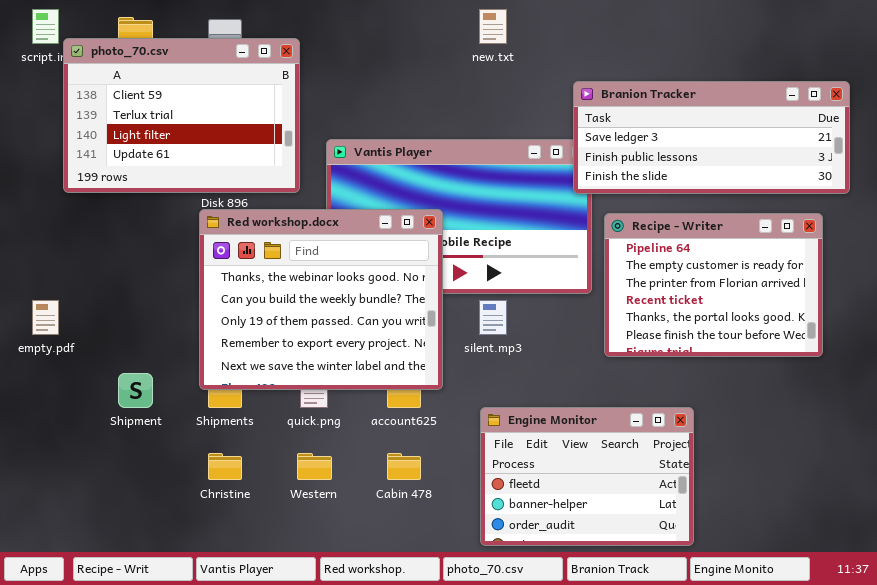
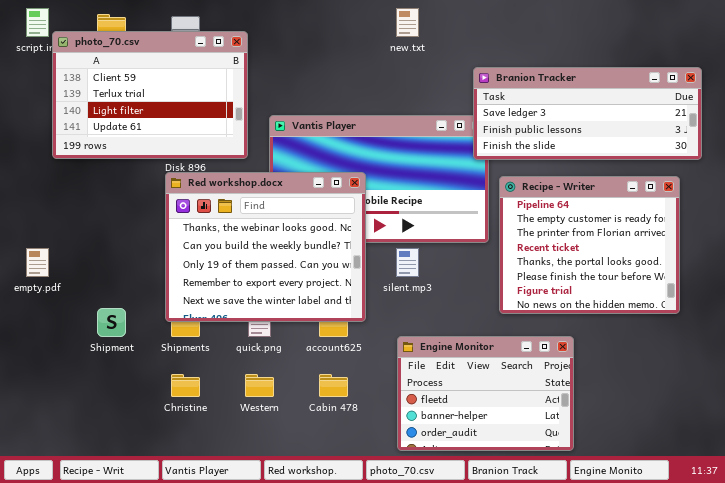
Recipe - Writer: [604,213,823,357] -> [499,176,680,314], resized

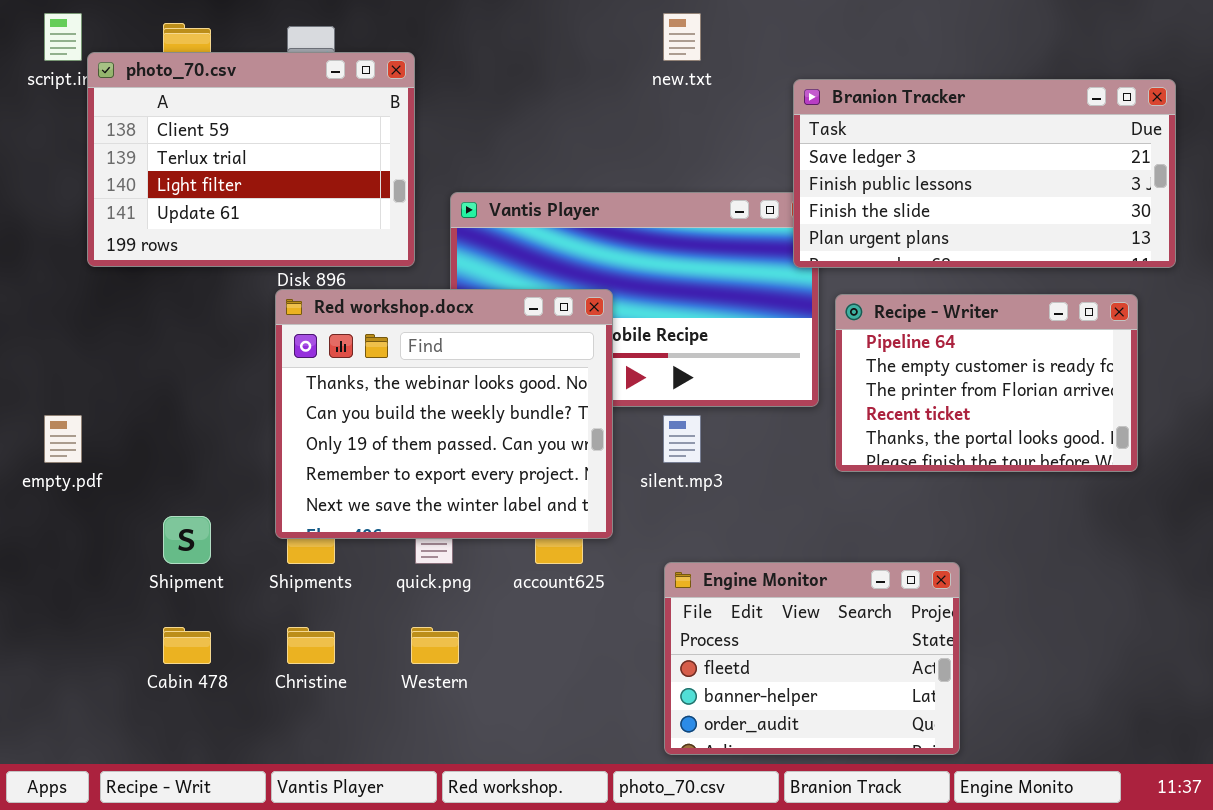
Branion Tracker: [473,67,702,160] -> [793,79,1176,268], resized
Recipe - Writer: [499,176,680,314] -> [835,294,1138,472], resized
Cabin 478: [319,374,348,397] -> [163,627,211,664], moved

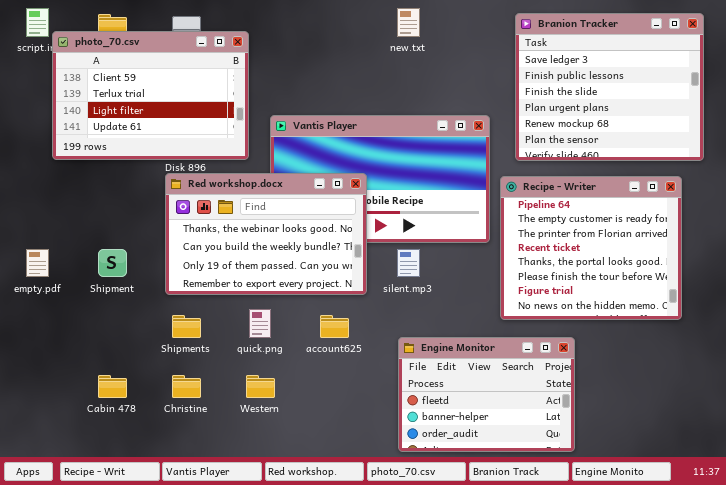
Branion Tracker: [793,79,1176,268] -> [515,13,704,161], resized
Red workshop.docx: [275,289,613,539] -> [165,173,367,295], resized
Recipe - Writer: [835,294,1138,472] -> [500,176,682,320], resized
Shipment: [163,516,211,564] -> [98,249,127,277], moved

